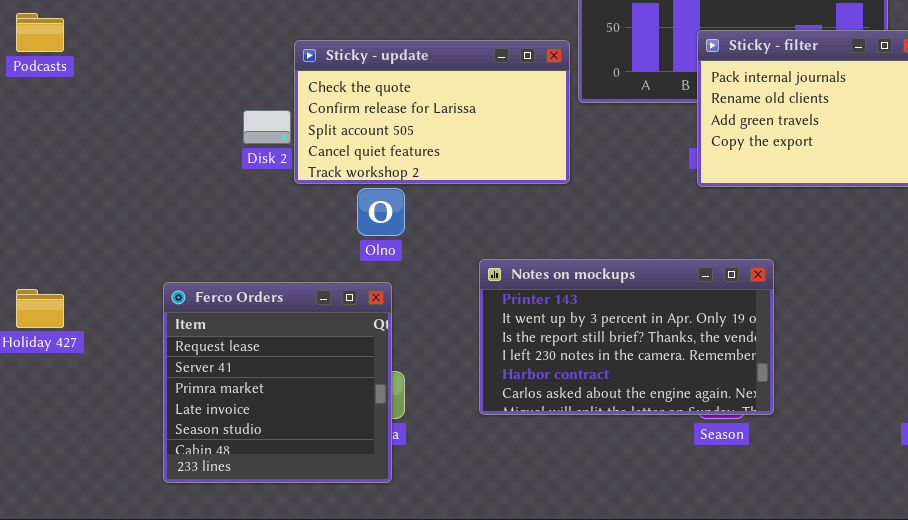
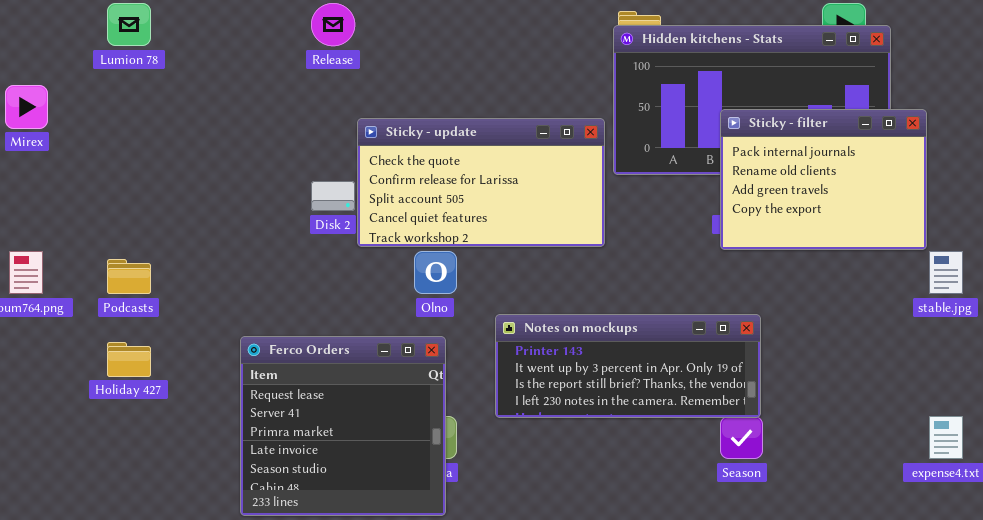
Podcasts: [16,13,64,52] -> [107,259,151,294], moved
Notes on mockups: [479,259,774,415] -> [495,314,761,418], moved, resized

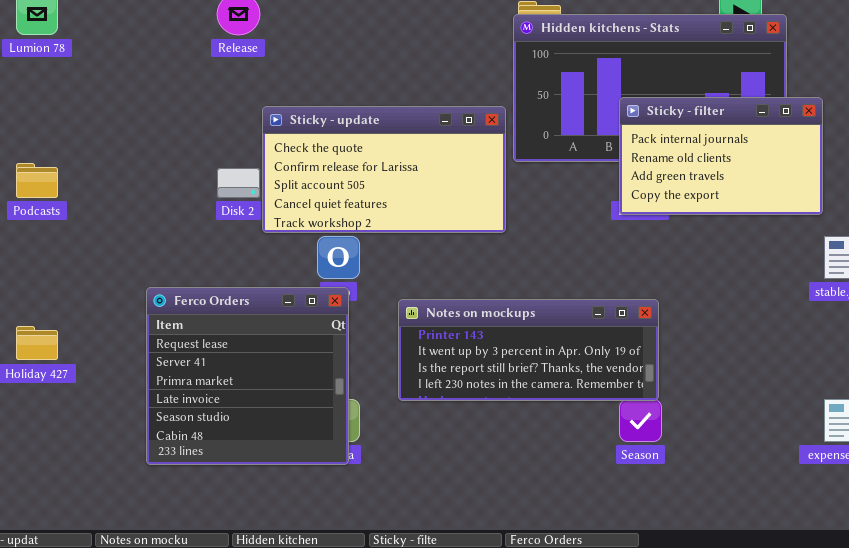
Sticky - filter: [720,109,927,250] -> [619,97,823,215], resized
Podcasts: [107,259,151,294] -> [16,163,58,198], moved
Ferco Orders: [240,336,446,516] -> [146,287,349,465], moved

